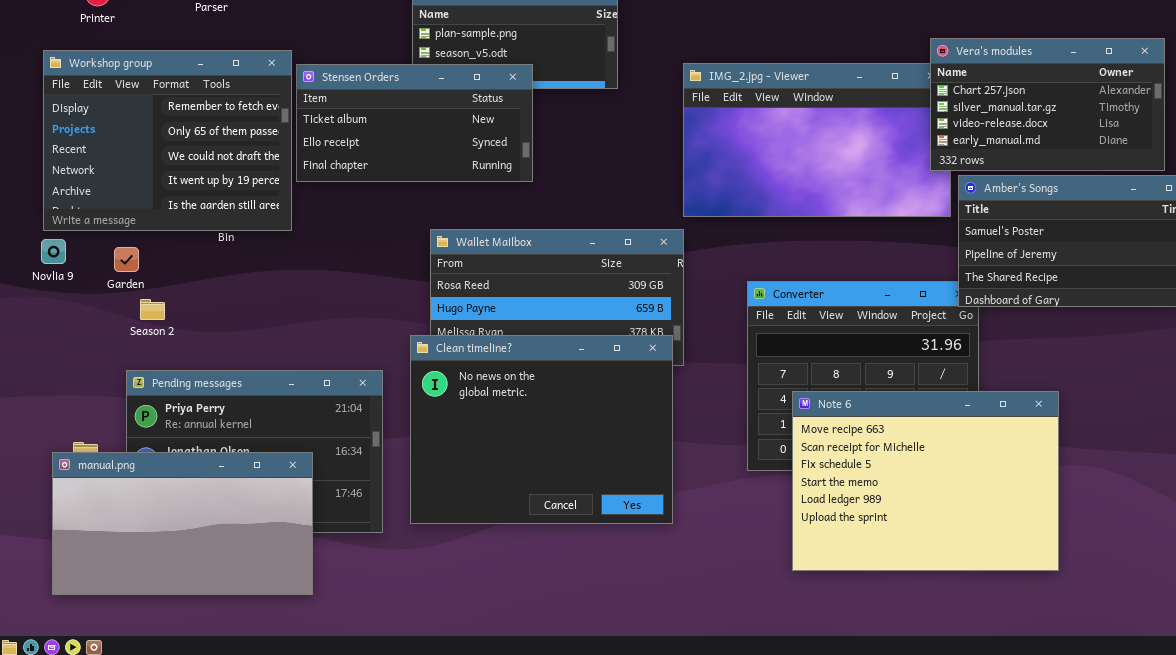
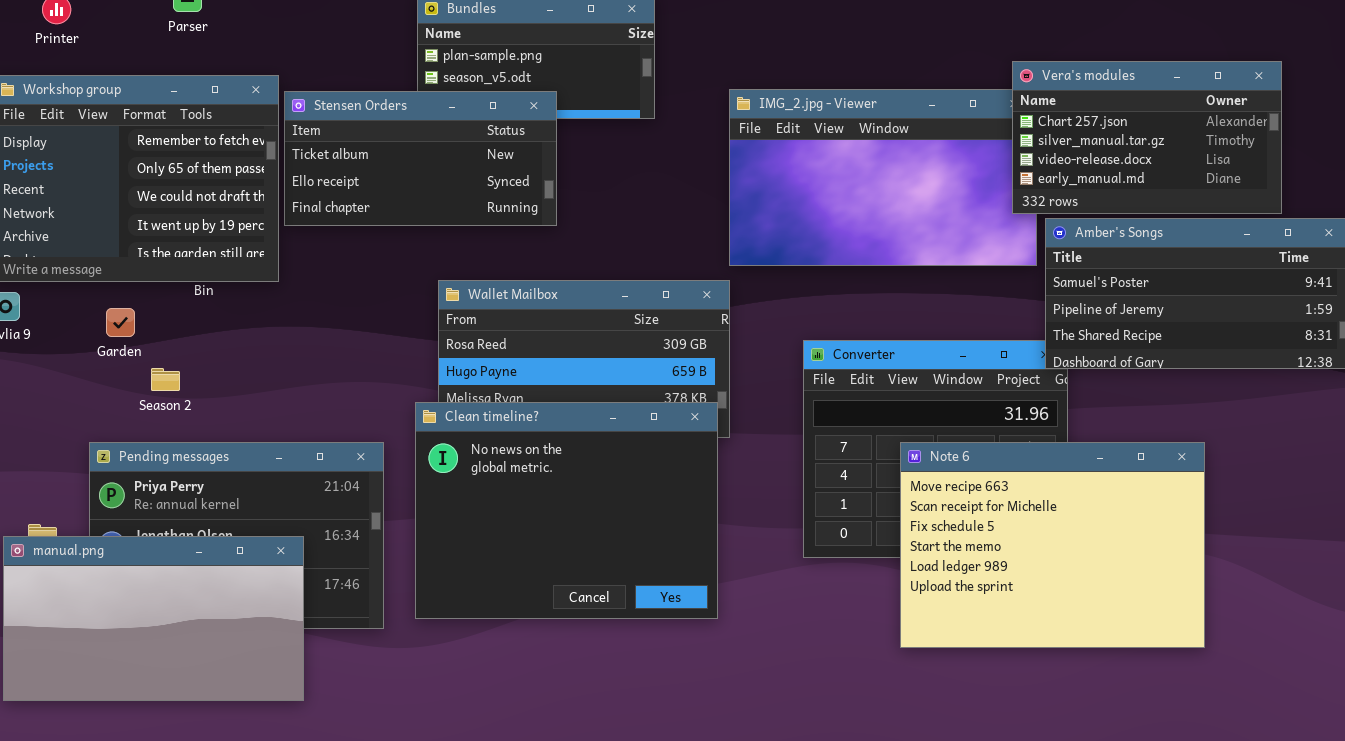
Garden: [114,247,139,272] -> [106,308,135,337], moved
Season 2: [140,299,165,320] -> [151,368,180,391], moved
Note 6: [792,391,1059,571] -> [900,442,1205,648], moved

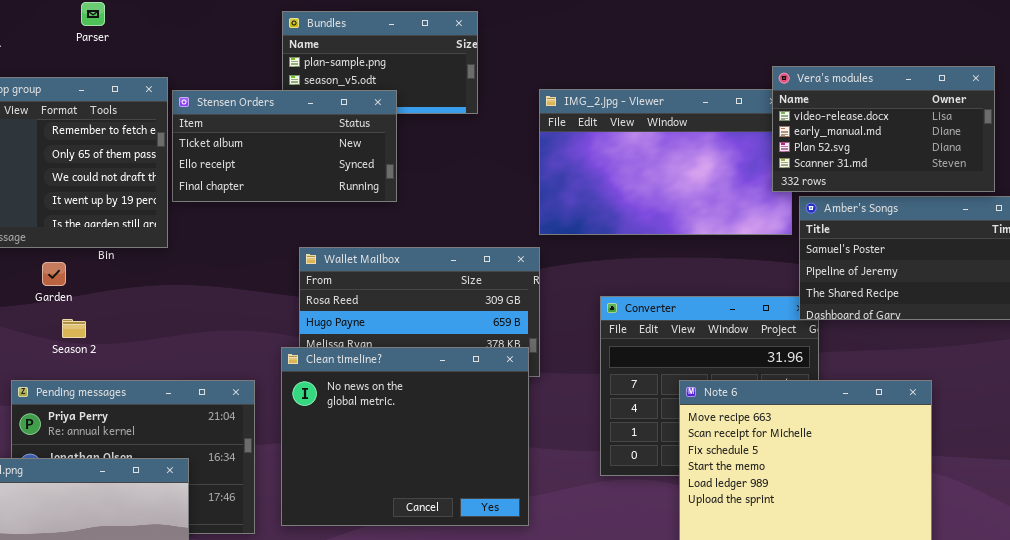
Vera's modules: [1012,61,1282,214] -> [772,66,995,192], scrolled down 2 rows
Garden: [106,308,135,337] -> [42,262,66,286], moved

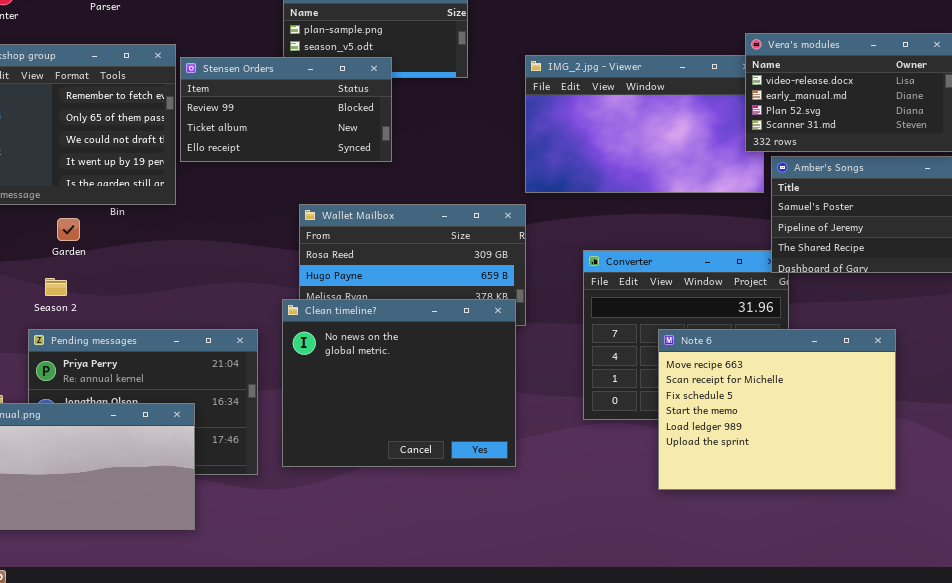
Stensen Orders: [172,90,397,202] -> [180,57,392,162], scrolled up 1 row
Season 2: [62,319,86,338] -> [45,278,67,296], moved

